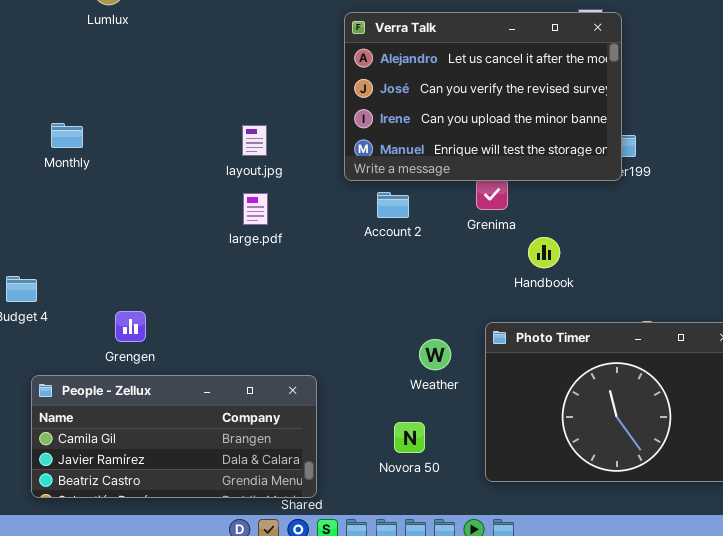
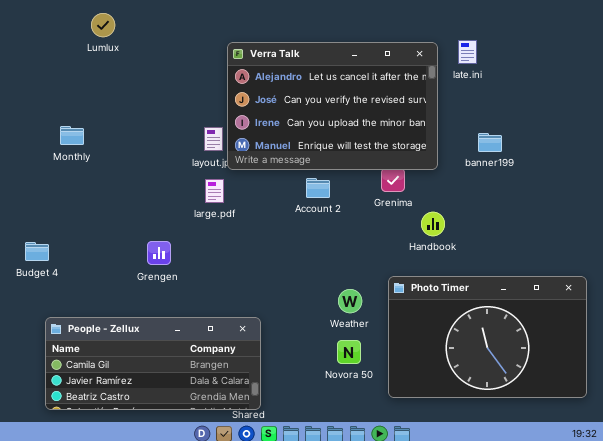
Verra Talk: [344,12,622,181] -> [227,42,438,170], moved
Grengen: [115,311,146,342] -> [147,241,171,265], moved
Novora 50: [394,422,425,453] -> [337,340,361,364], moved

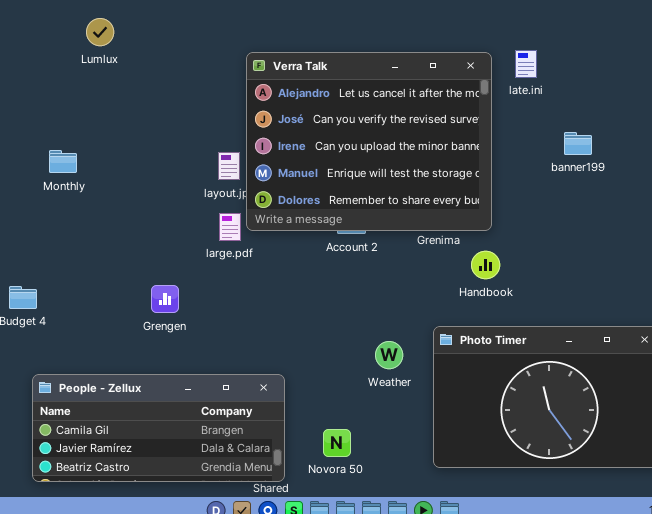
Verra Talk: [227,42,438,170] -> [246,52,492,231], resized
banner199: [478,133,502,152] -> [564,132,592,155], moved
Novora 50: [337,340,361,364] -> [323,429,351,457], moved

